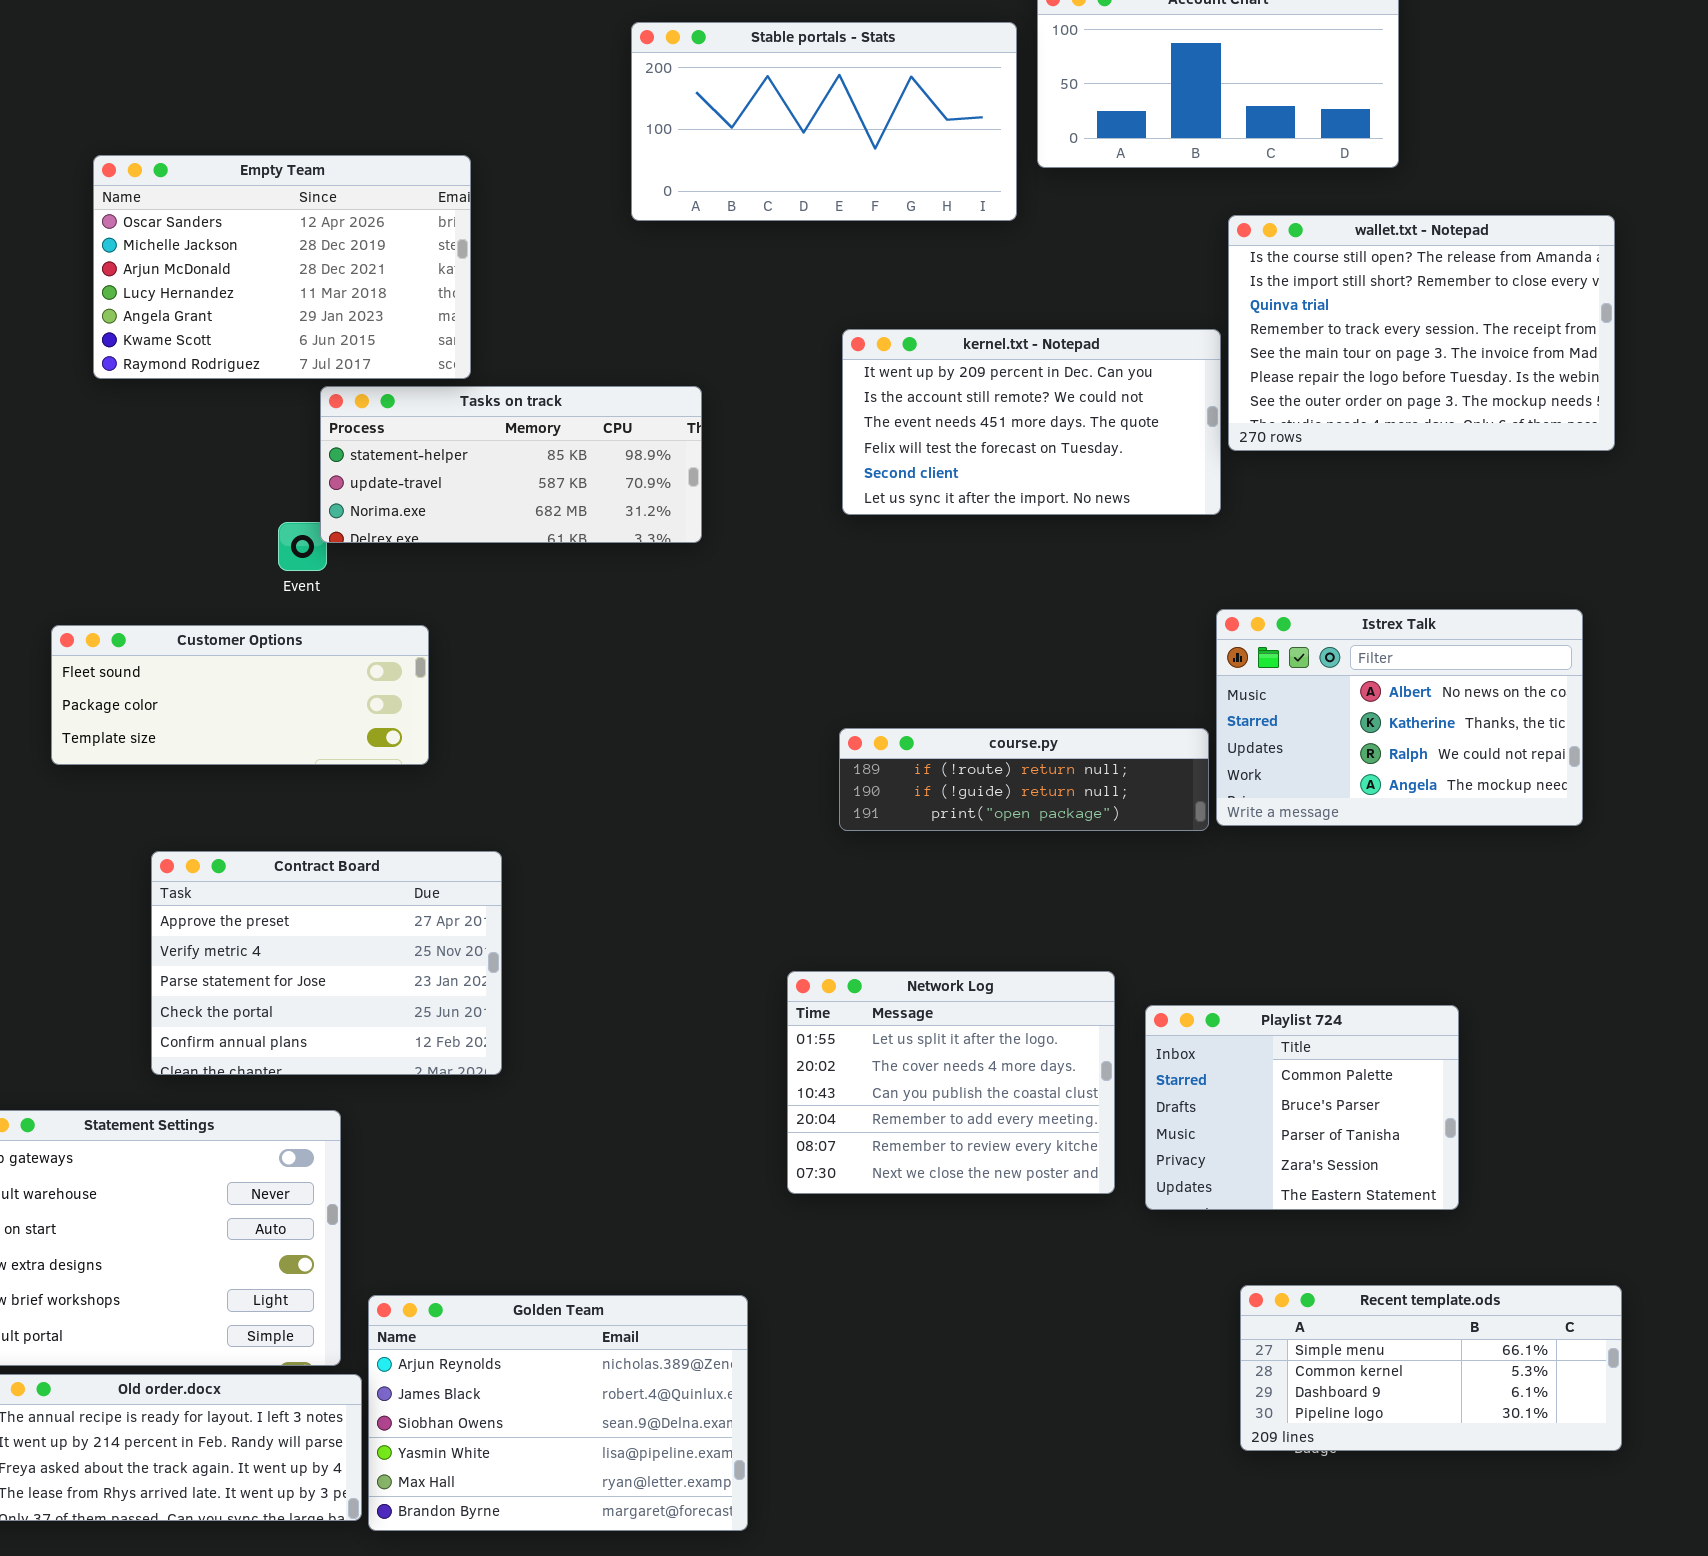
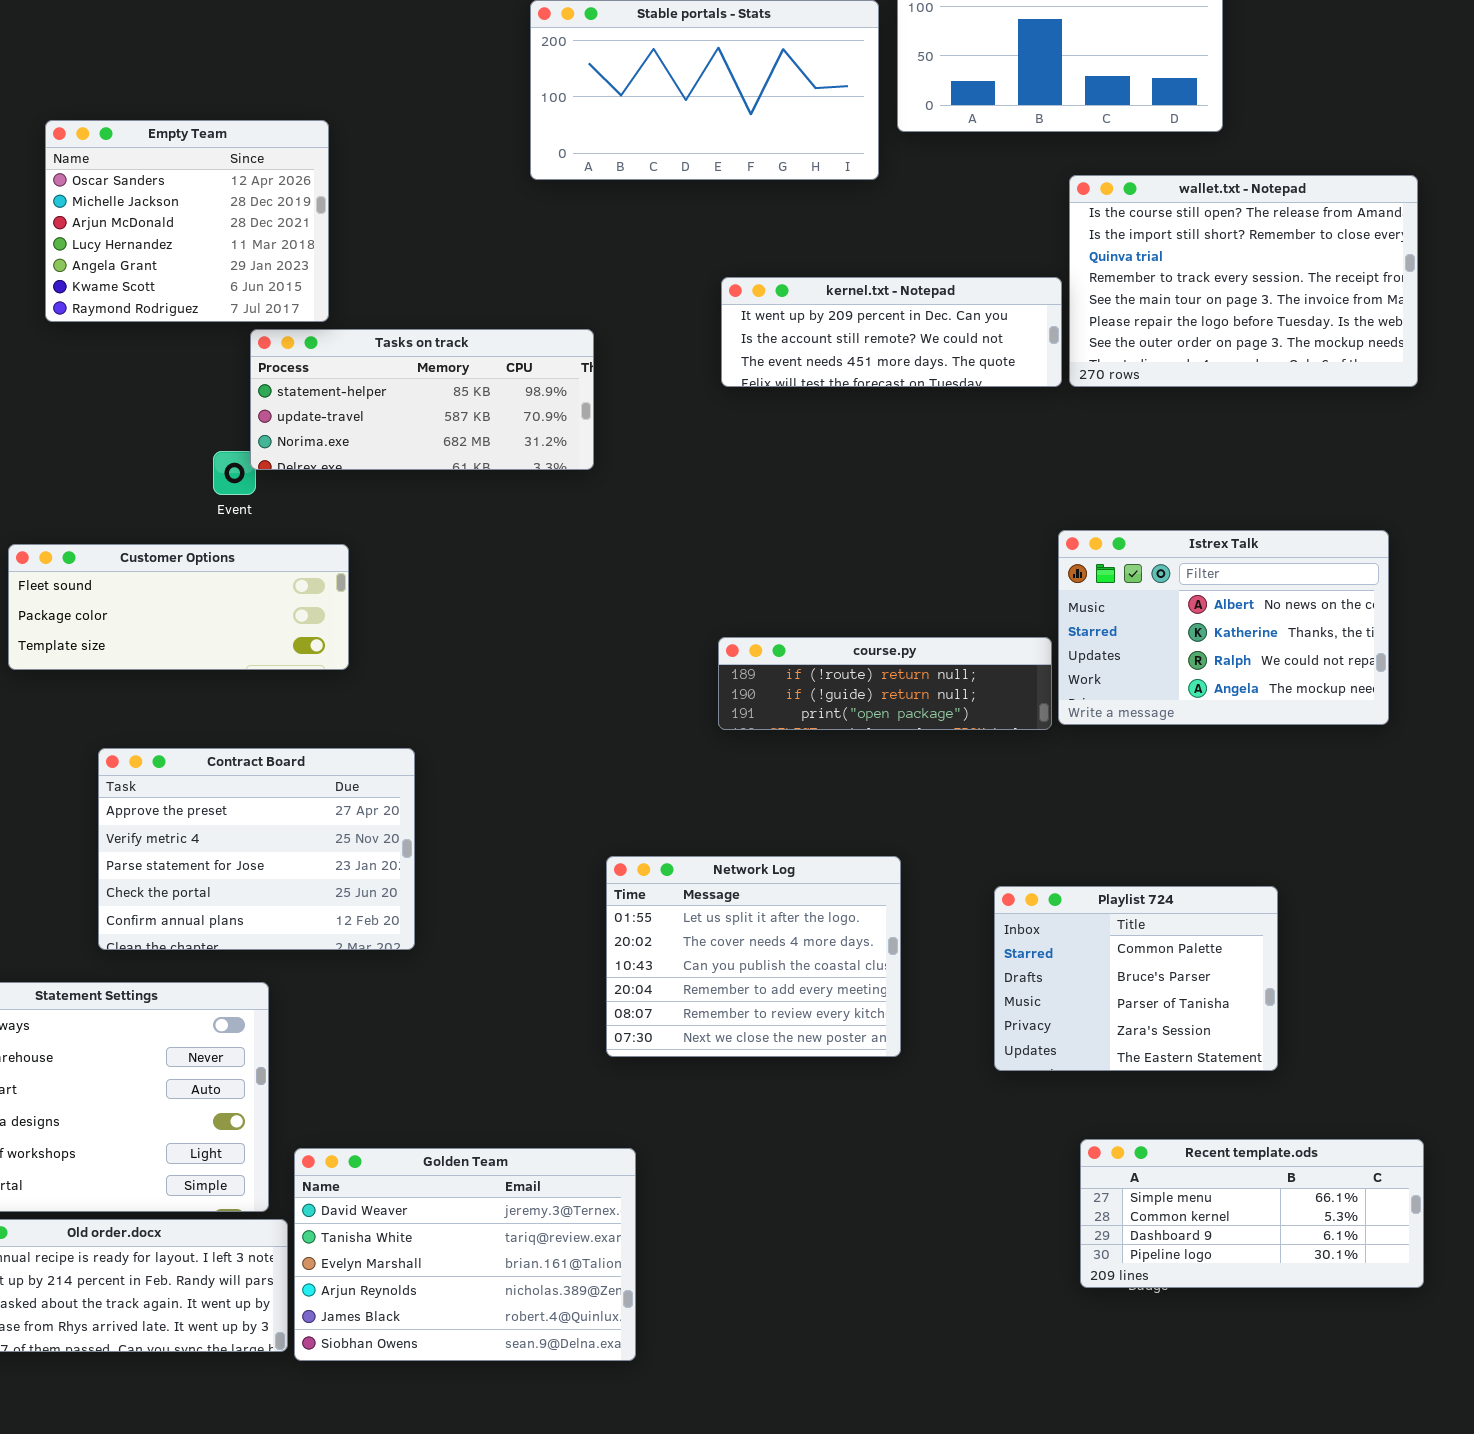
Empty Team: [93,155,471,379] -> [45,120,329,322], resized
kernel.txt - Notepad: [842,329,1221,515] -> [721,277,1062,387], resized
Network Log: [787,971,1115,1194] -> [606,856,901,1057], moved
Golden Team: [368,1295,748,1531] -> [294,1148,636,1361], scrolled up 3 rows

